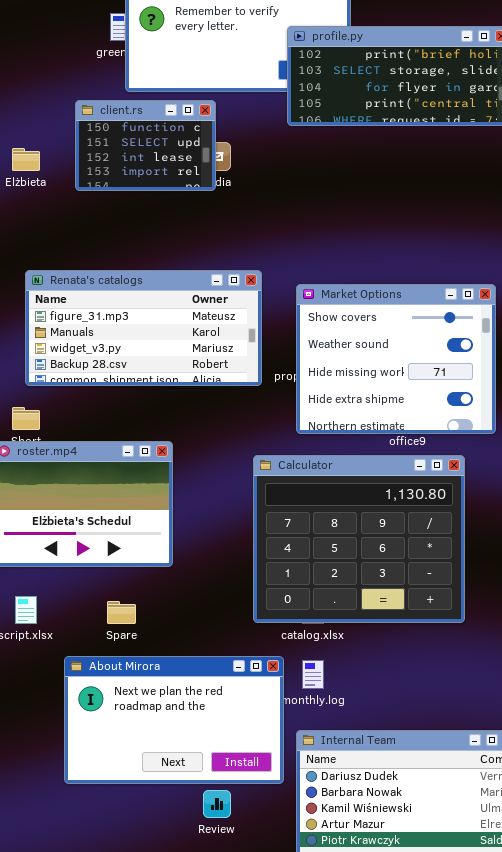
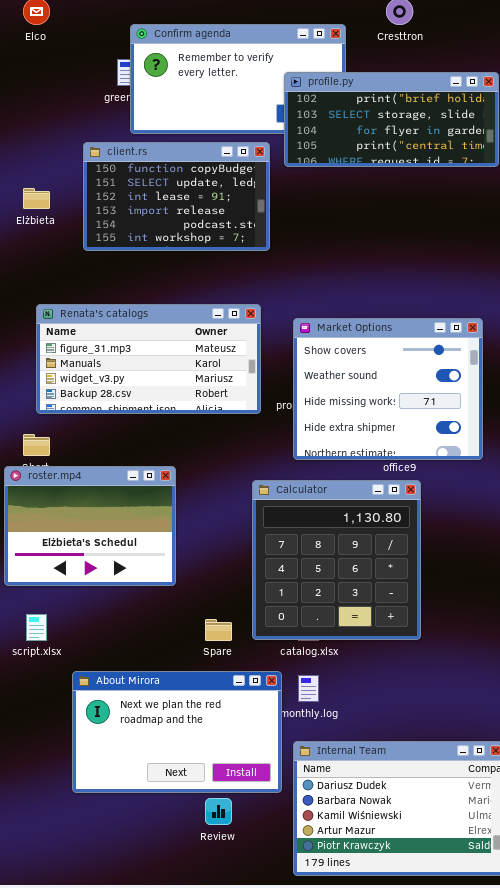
client.rs: [75,100,216,191] -> [83,142,270,251], resized
Calculator: [253,455,465,623] -> [252,480,421,640], resized
Spare: [107,601,136,624] -> [205,619,232,641], moved

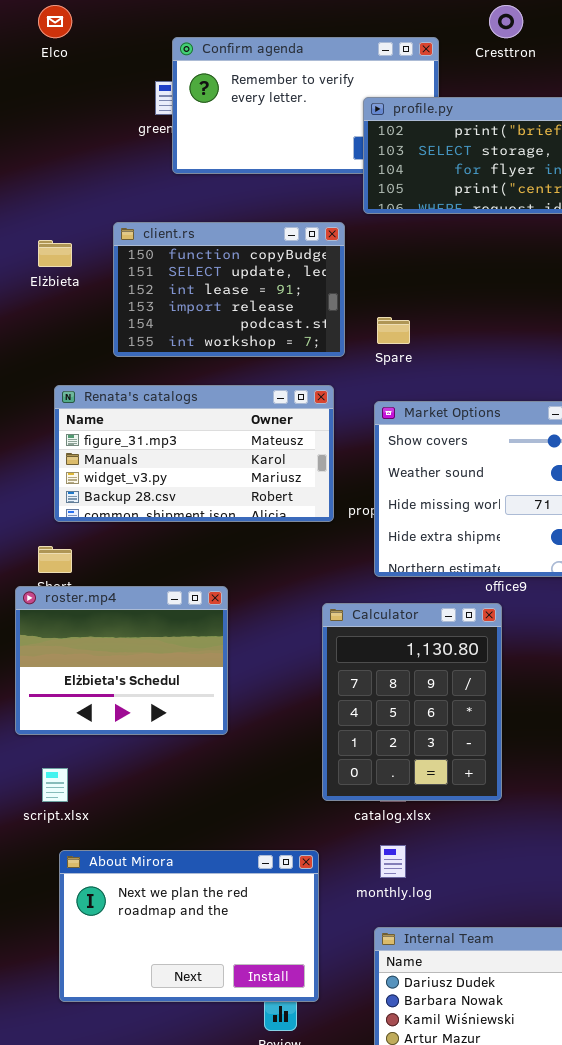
client.rs: [83,142,270,251] -> [113,222,345,357], moved
Calculator: [252,480,421,640] -> [322,603,502,801], resized
Spare: [205,619,232,641] -> [377,317,410,344], moved
About Mirora: [72,671,282,793] -> [59,850,319,1002], moved

